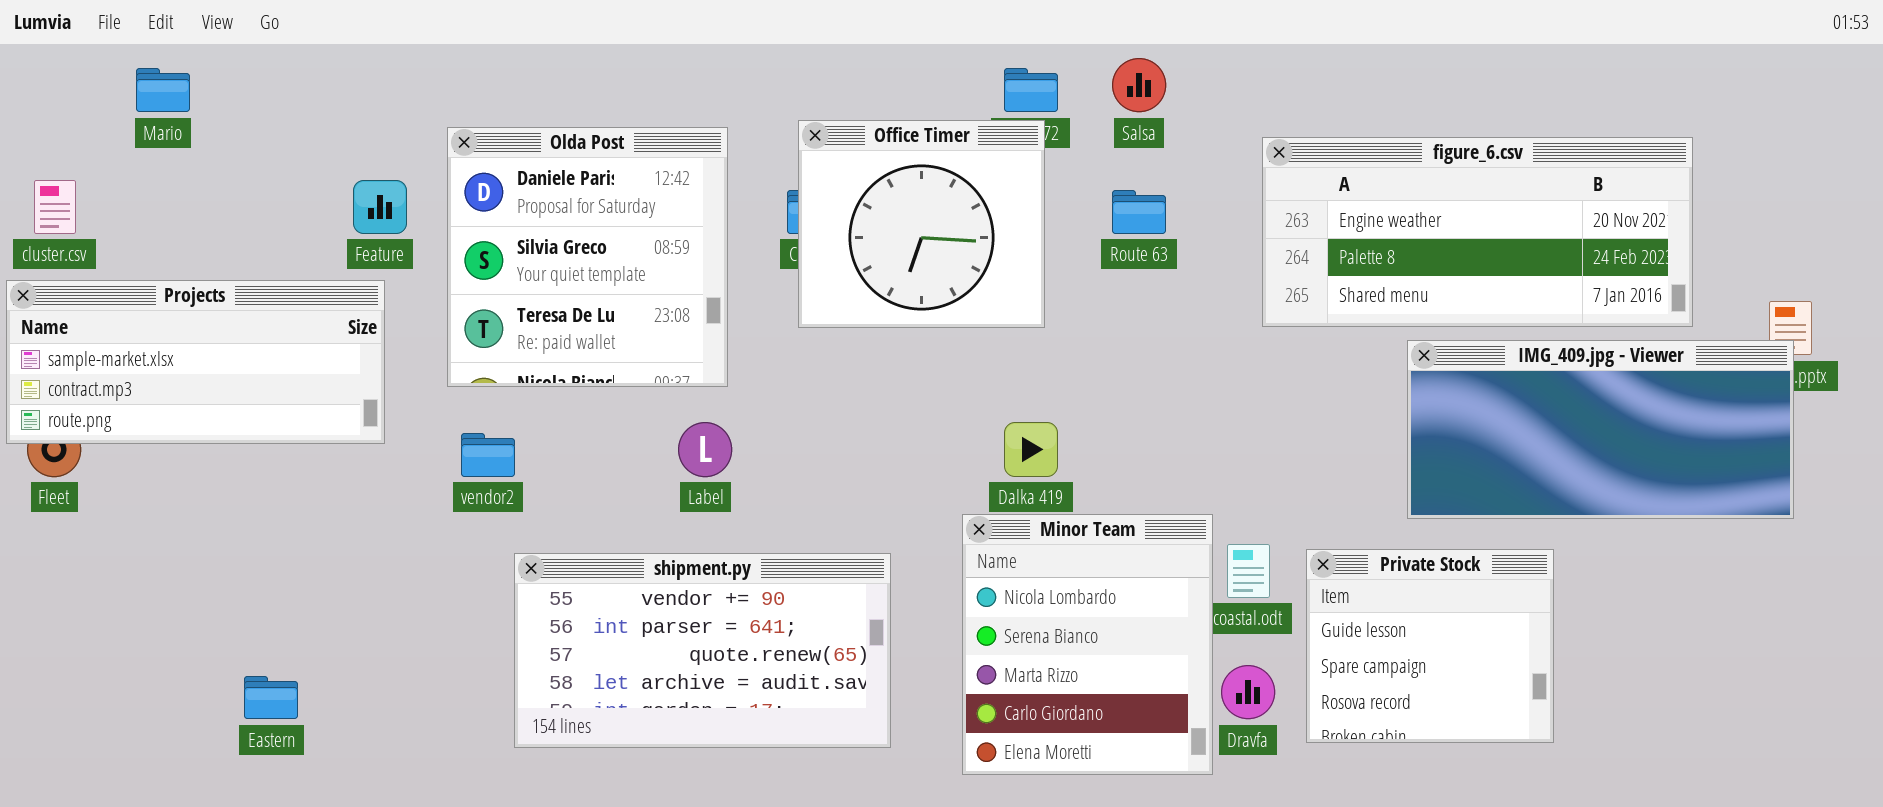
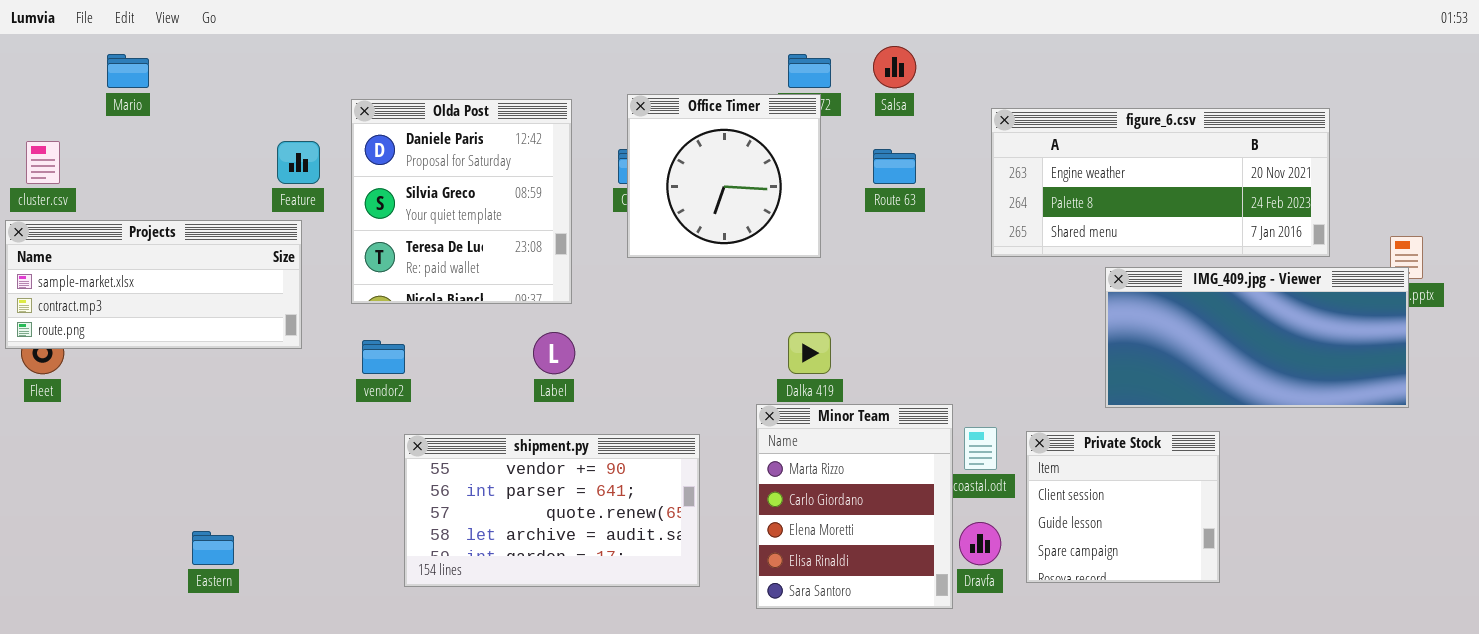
Minor Team: [962,514,1213,775] -> [756,404,953,609], scrolled down 2 rows
Private Stock: [1306,549,1554,743] -> [1026,431,1220,583], scrolled up 1 row

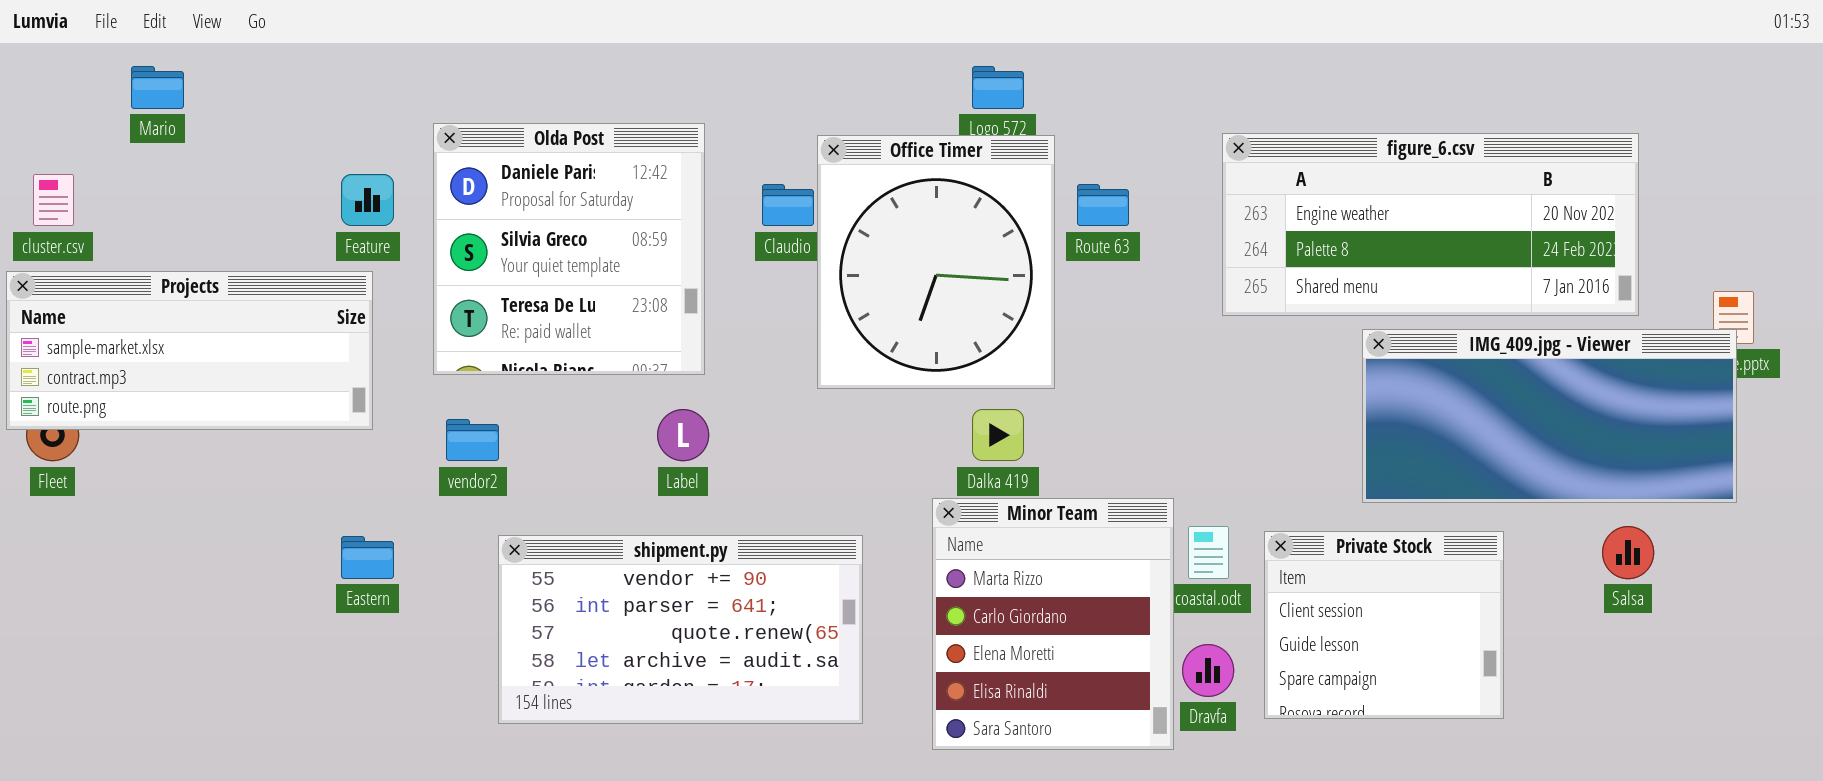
Salsa: [873,46,916,88] -> [1602,526,1654,579], moved
Office Timer: [627,94,821,258] -> [817,135,1055,389], moved, resized
Eastern: [192,531,234,565] -> [341,536,394,579], moved

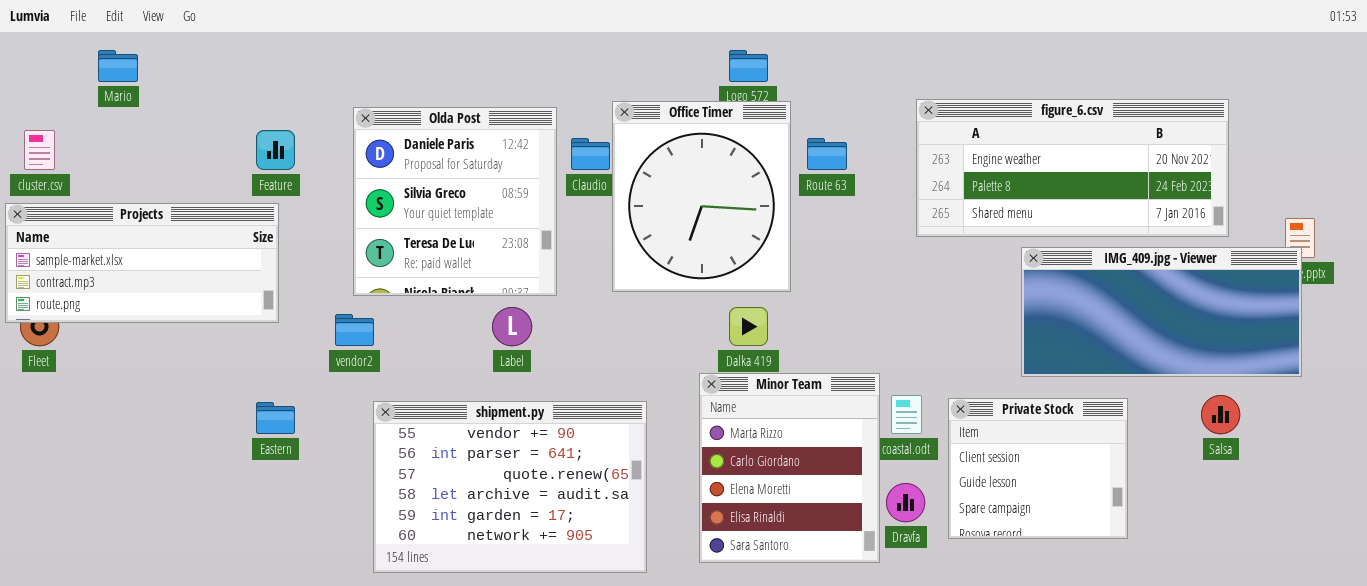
Olda Post: [433,123,705,375] -> [353,107,557,296], moved
shipment.py: [498,535,863,724] -> [373,401,647,573], resized

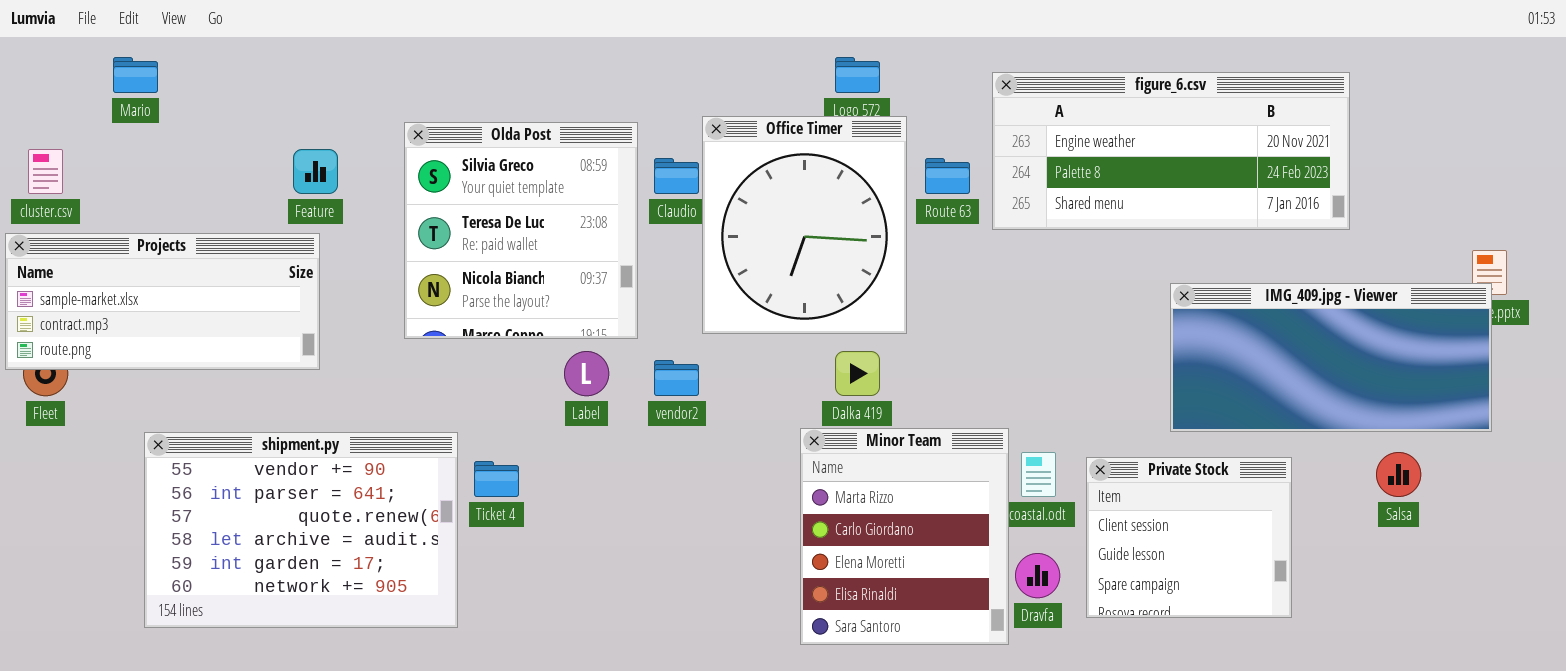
figure_6.csv: [916,99,1229,237] -> [992,72,1350,230], moved
Olda Post: [353,107,557,296] -> [404,122,638,339], scrolled down 1 row
vendor2: [335,314,374,346] -> [654,360,699,396], moved
shipment.py: [373,401,647,573] -> [144,432,458,628], moved

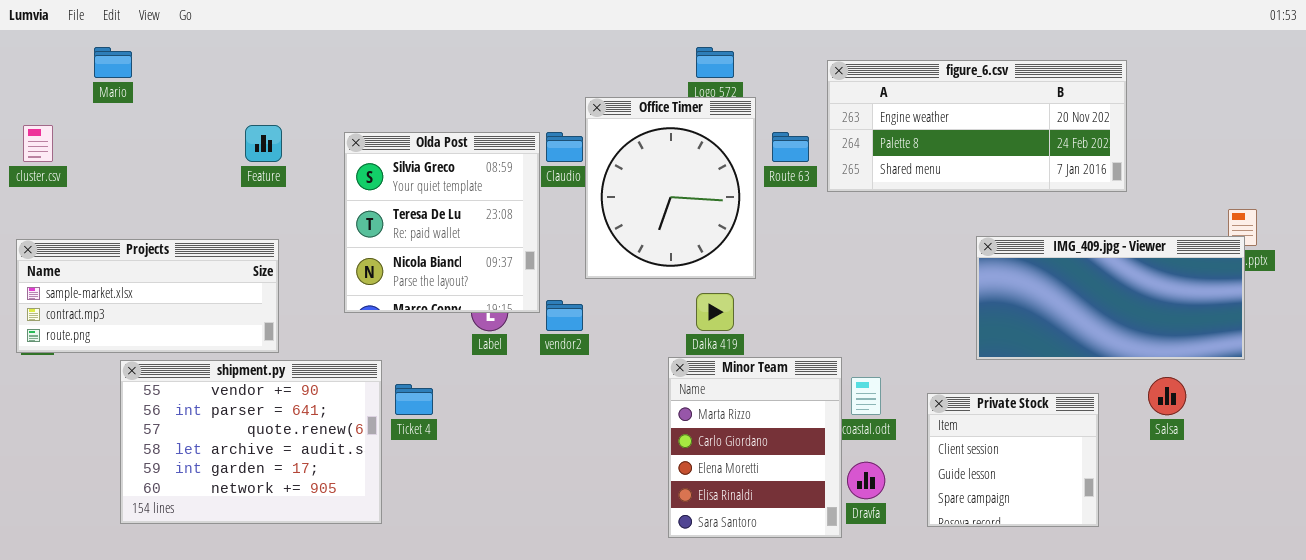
Olda Post: [404,122,638,339] -> [344,132,540,313], moved
Projects: [5,233,320,370] -> [16,239,279,353], moved
Private Stock: [1086,457,1292,618] -> [927,393,1099,527], moved

